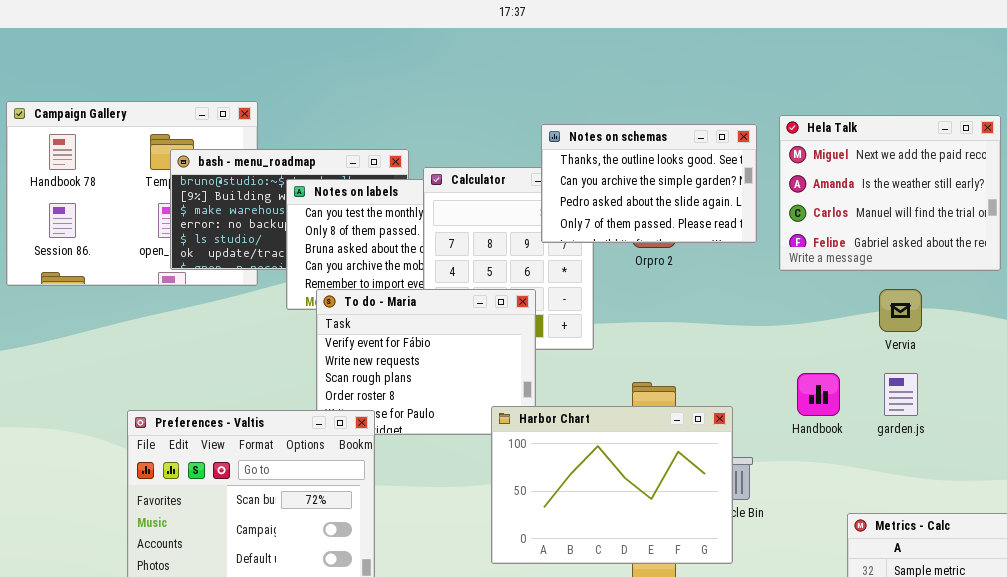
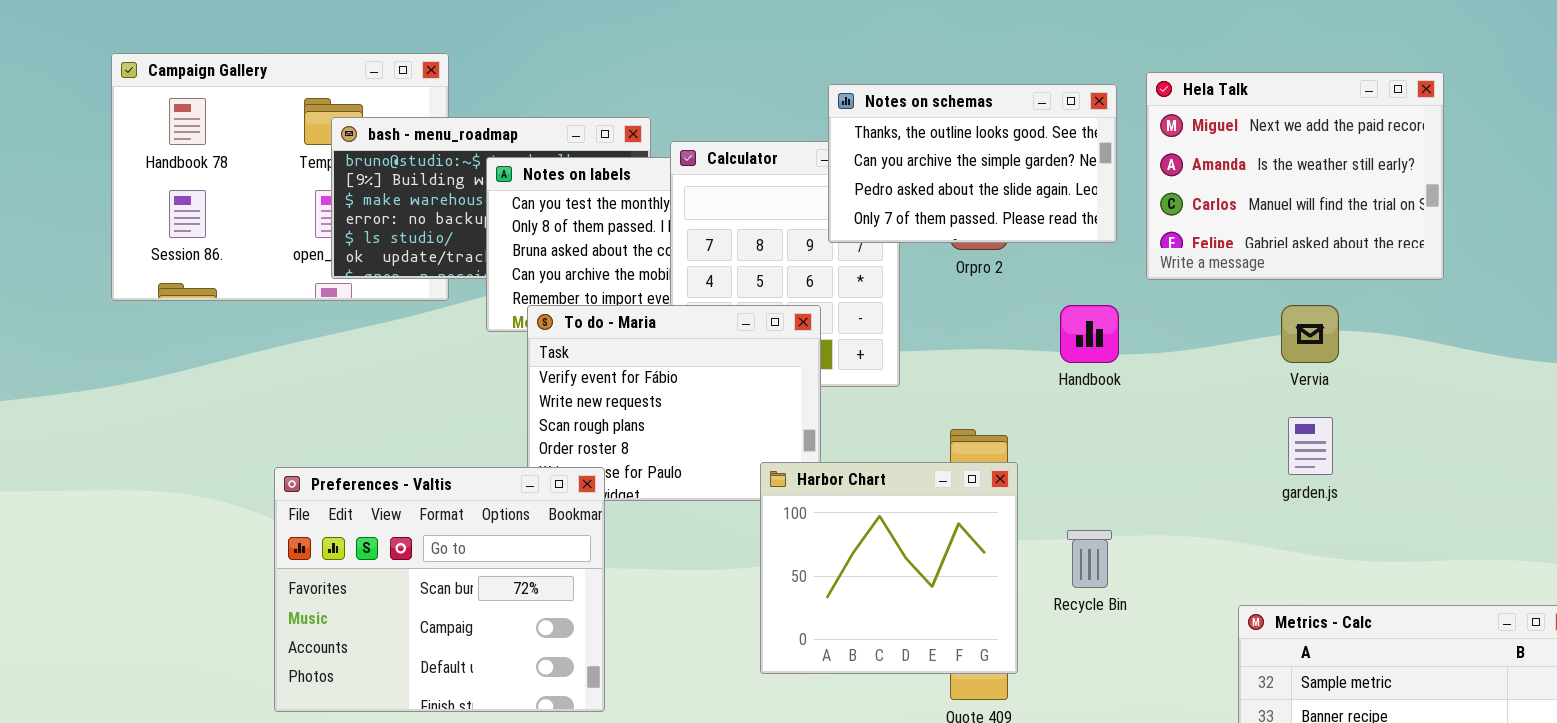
Handbook: [797,373,840,416] -> [1060,305,1119,363], moved
Harbor Chart: [491,406,733,564] -> [760,462,1018,674], resized

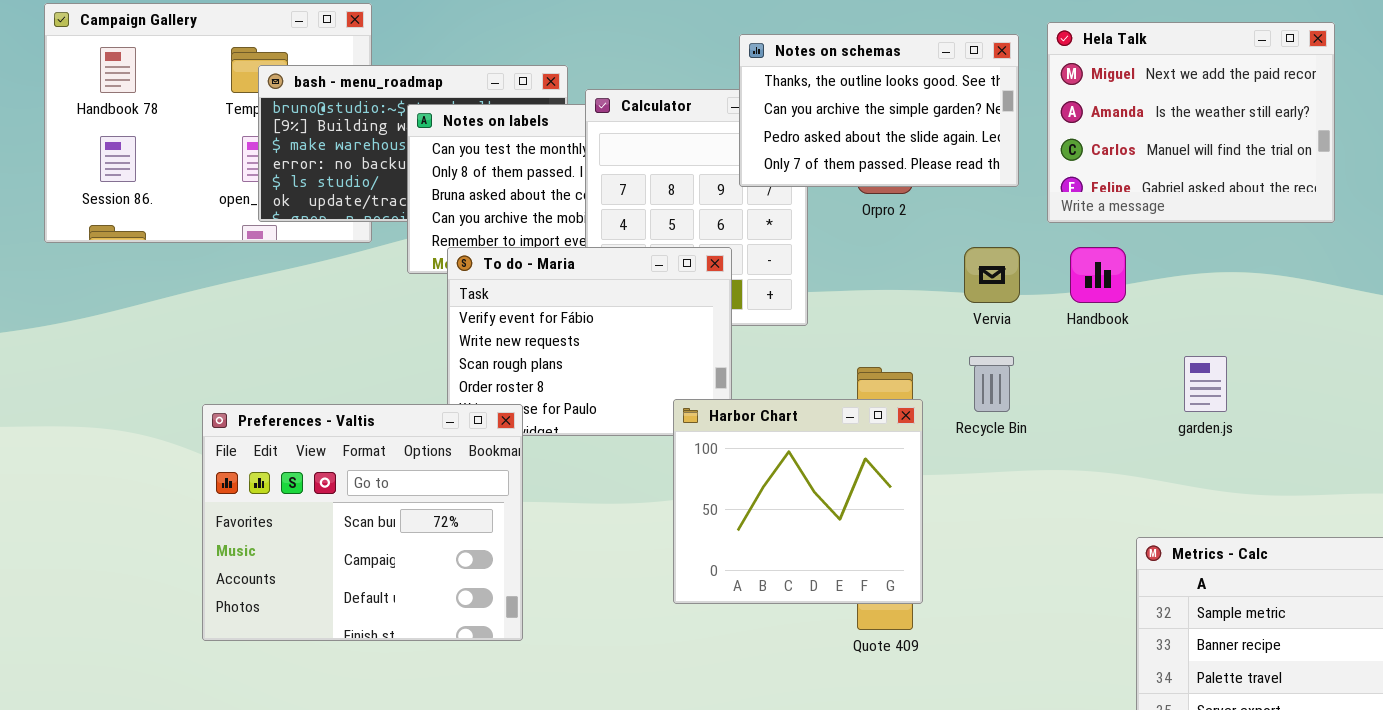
Handbook: [1060,305,1119,363] -> [1070,247,1126,303], moved
Vervia: [1281,305,1339,363] -> [964,247,1020,303], moved
Recycle Bin: [1067,530,1112,588] -> [969,356,1014,412], moved

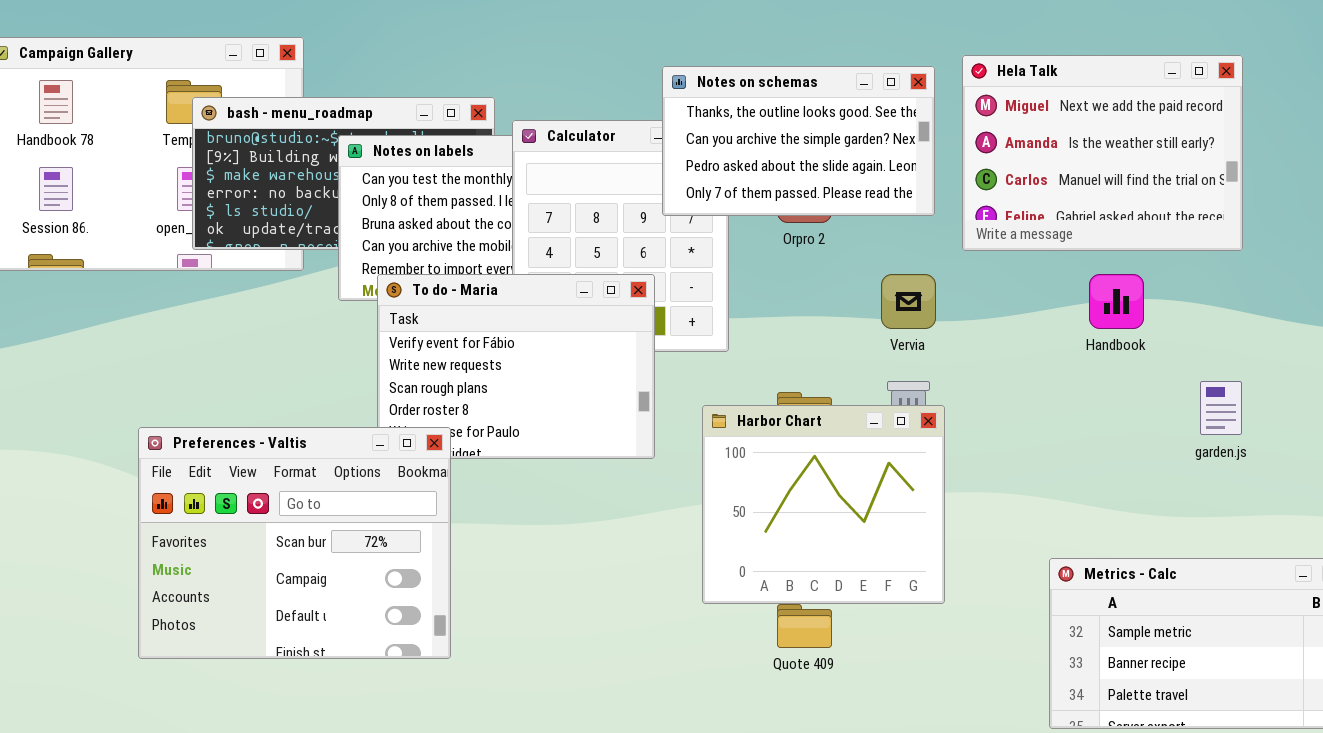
Handbook: [1070,247,1126,303] -> [1089,274,1144,329], moved
garden.js: [1184,356,1227,412] -> [1200,381,1242,435], moved
Harbor Chart: [673,399,923,604] -> [702,405,945,604], moved

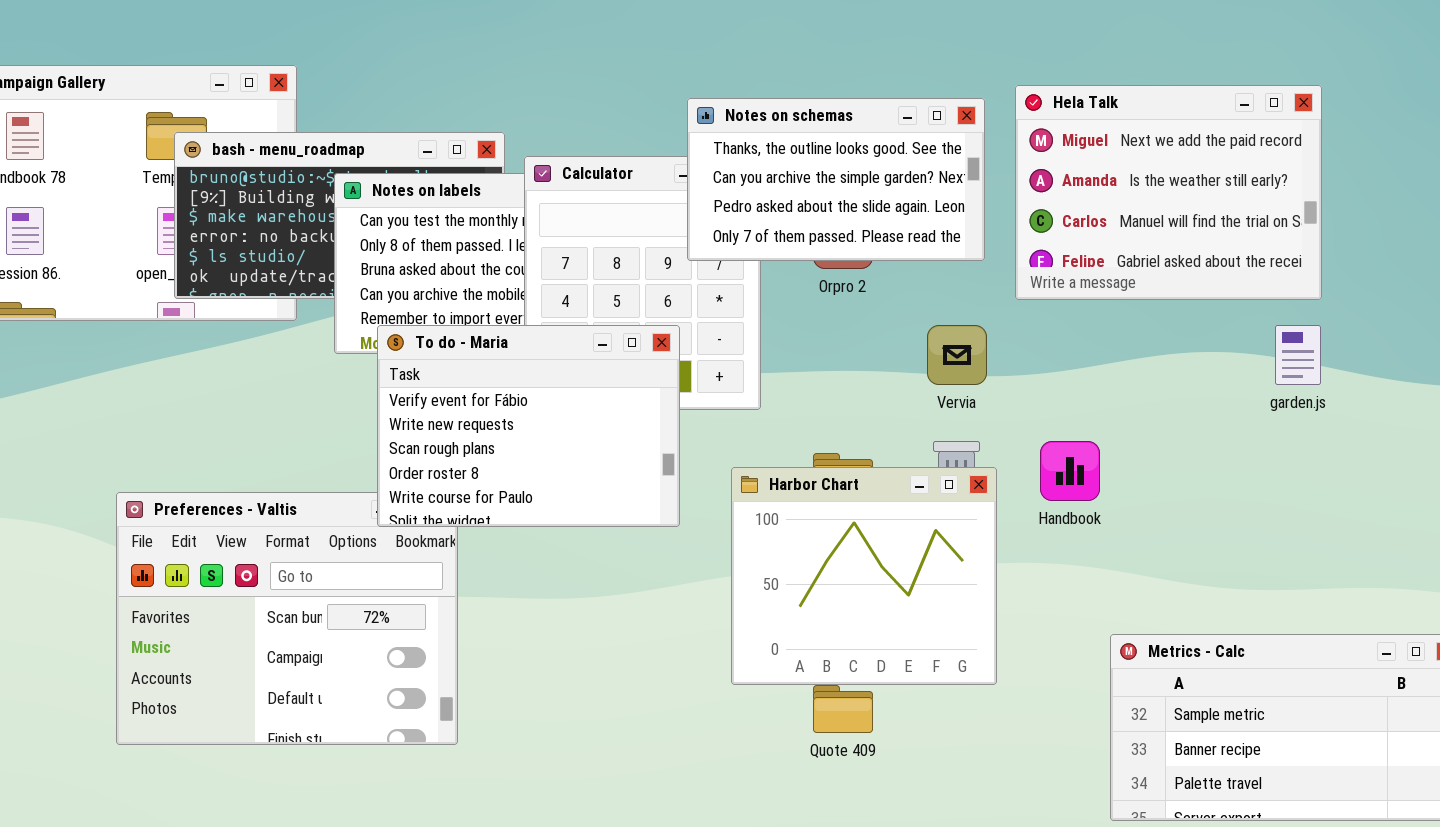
To do - Maria: [377,274,655,459] -> [377,325,680,527], raised
Handbook: [1089,274,1144,329] -> [1040,441,1100,501], moved
garden.js: [1200,381,1242,435] -> [1275,325,1321,385], moved

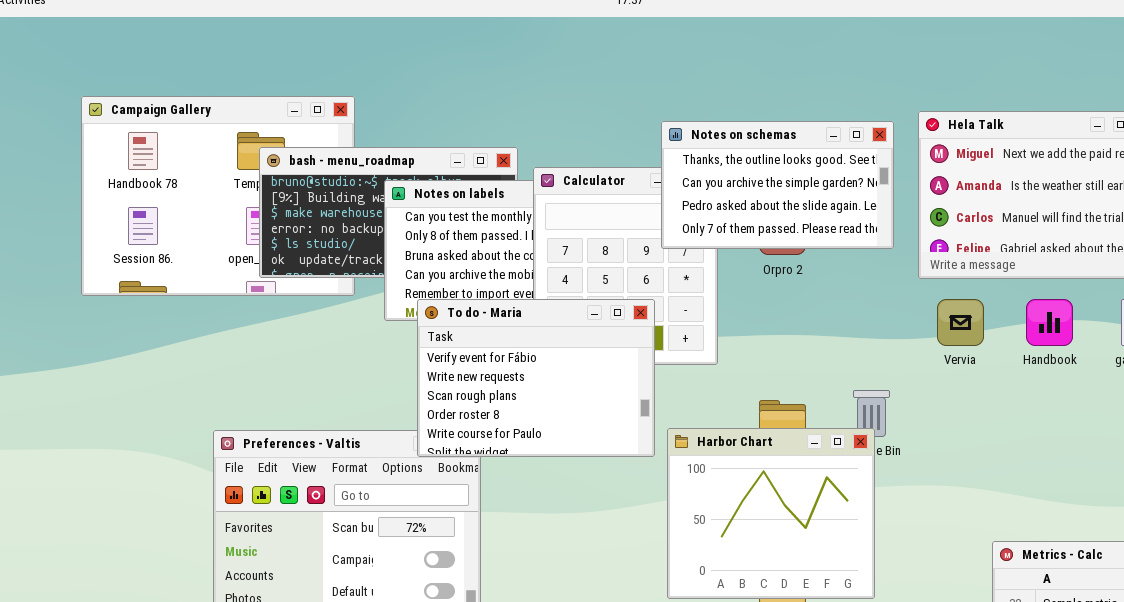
Vervia: [927,325,987,385] -> [937,299,984,346], moved
Handbook: [1040,441,1100,501] -> [1026,299,1073,346], moved
Harbor Chart: [731,467,997,685] -> [667,428,875,599], moved

